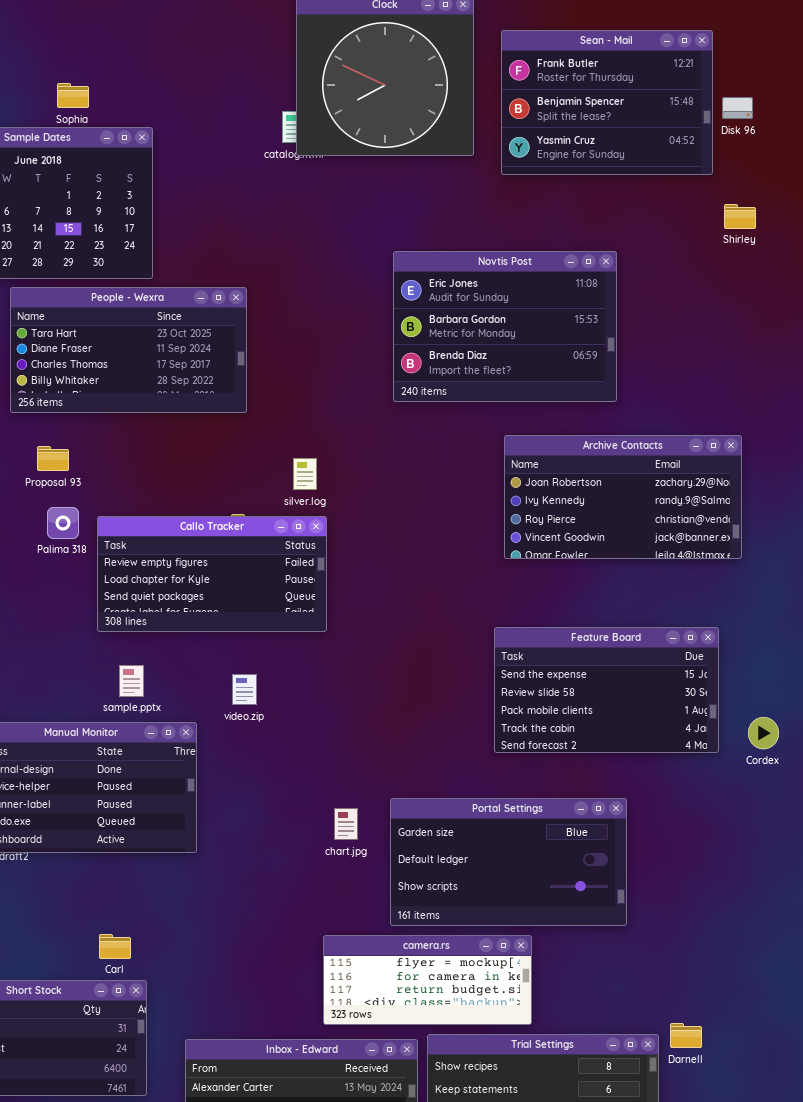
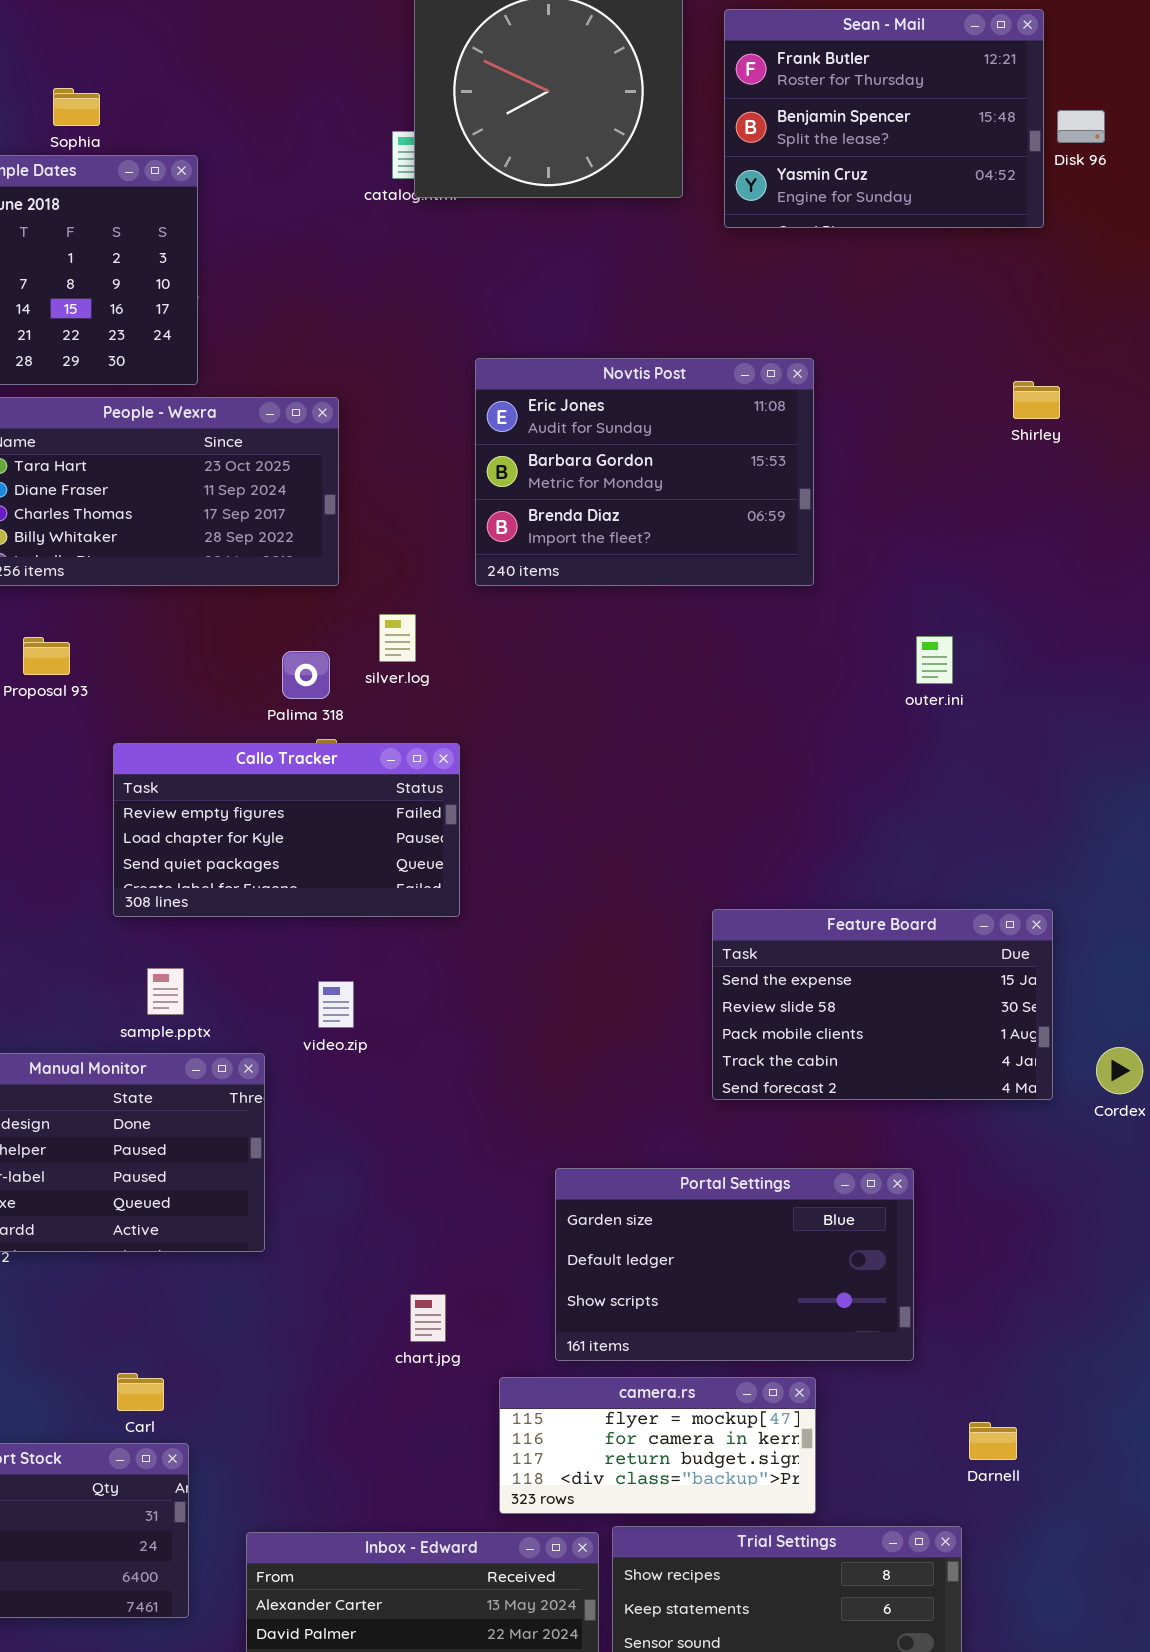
Shirley: [724,204,756,229] -> [1013,381,1060,419], moved
Novtis Post: [393,251,617,402] -> [475,358,814,586], moved
Archive Contacts: [504,435,742,559] -> none, closed
silver.log: [293,458,317,490] -> [379,614,416,662], moved
Palima 318: [47,507,79,539] -> [282,651,330,699], moved
chart.jpg: [334,808,358,840] -> [410,1294,446,1342], moved
camera.rs: [323,935,532,1025] -> [499,1377,816,1514], moved
Darnell: [670,1023,702,1048] -> [969,1422,1017,1460], moved

